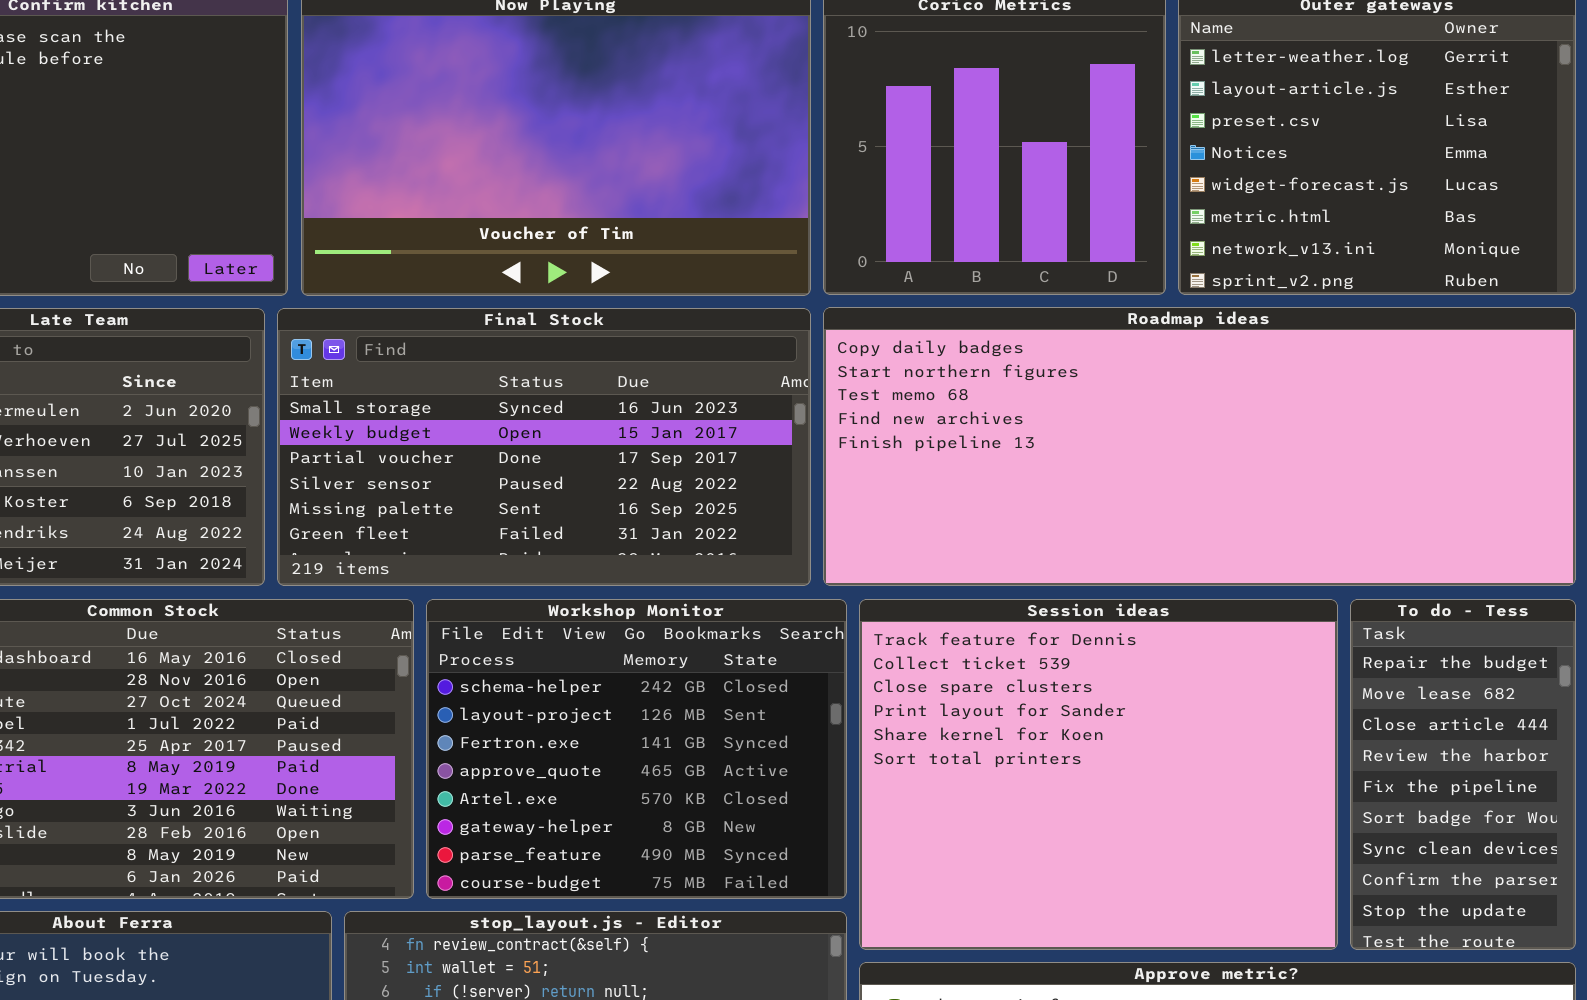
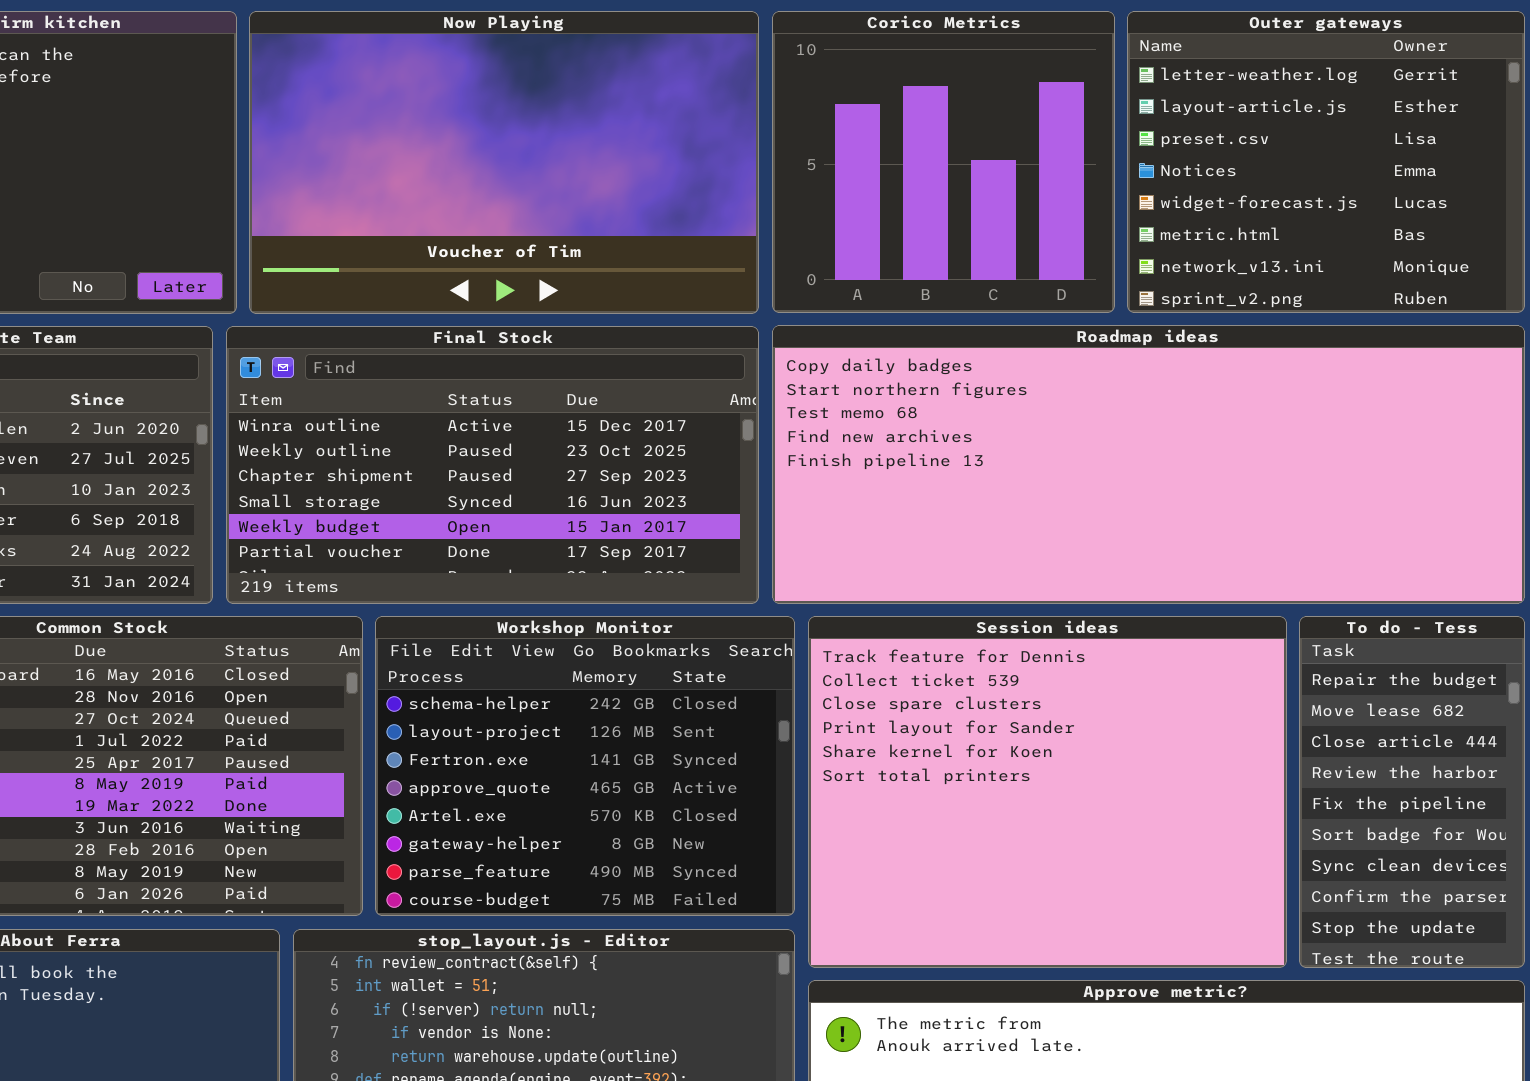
Final Stock: [277,308,811,586] -> [226,326,759,604], scrolled up 3 rows

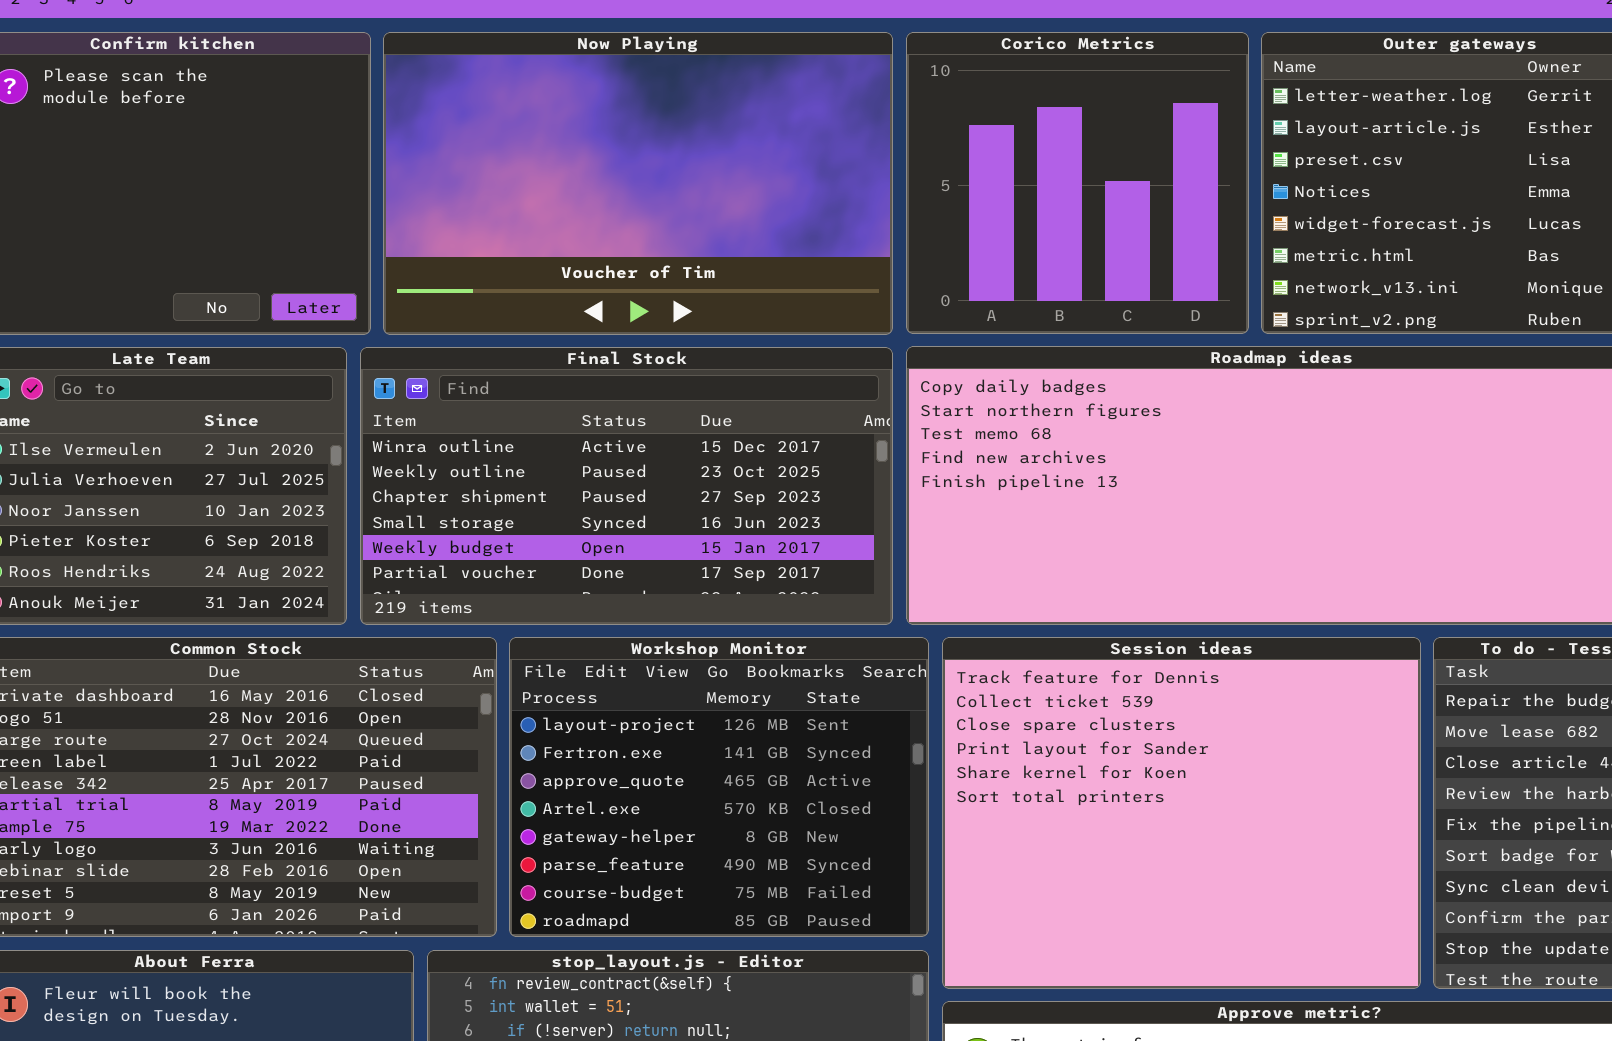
Workshop Monitor: [375,616,795,916] -> [509,637,929,937], scrolled down 1 row

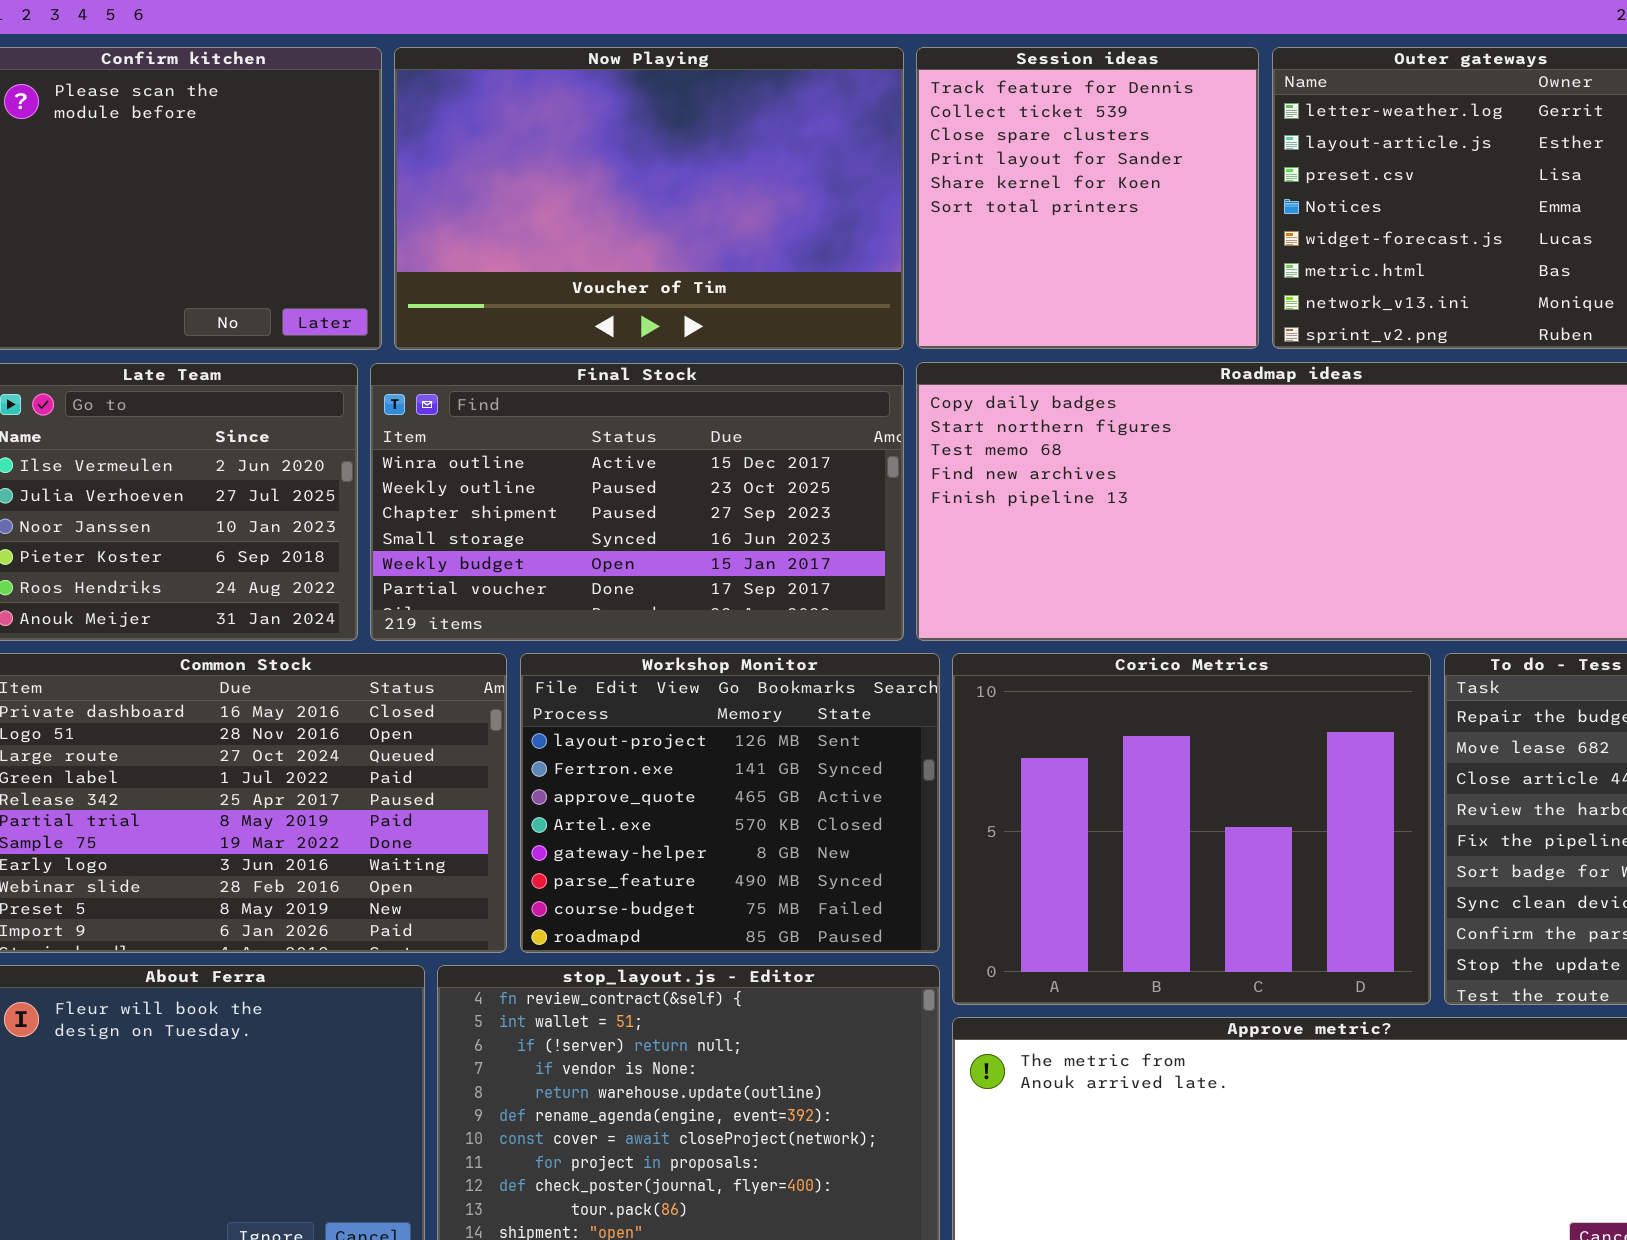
Corico Metrics: [906,32,1249,334] -> [952,653,1431,1005], moved, resized
Session ideas: [942,637,1421,989] -> [916,47,1259,349], moved, resized

